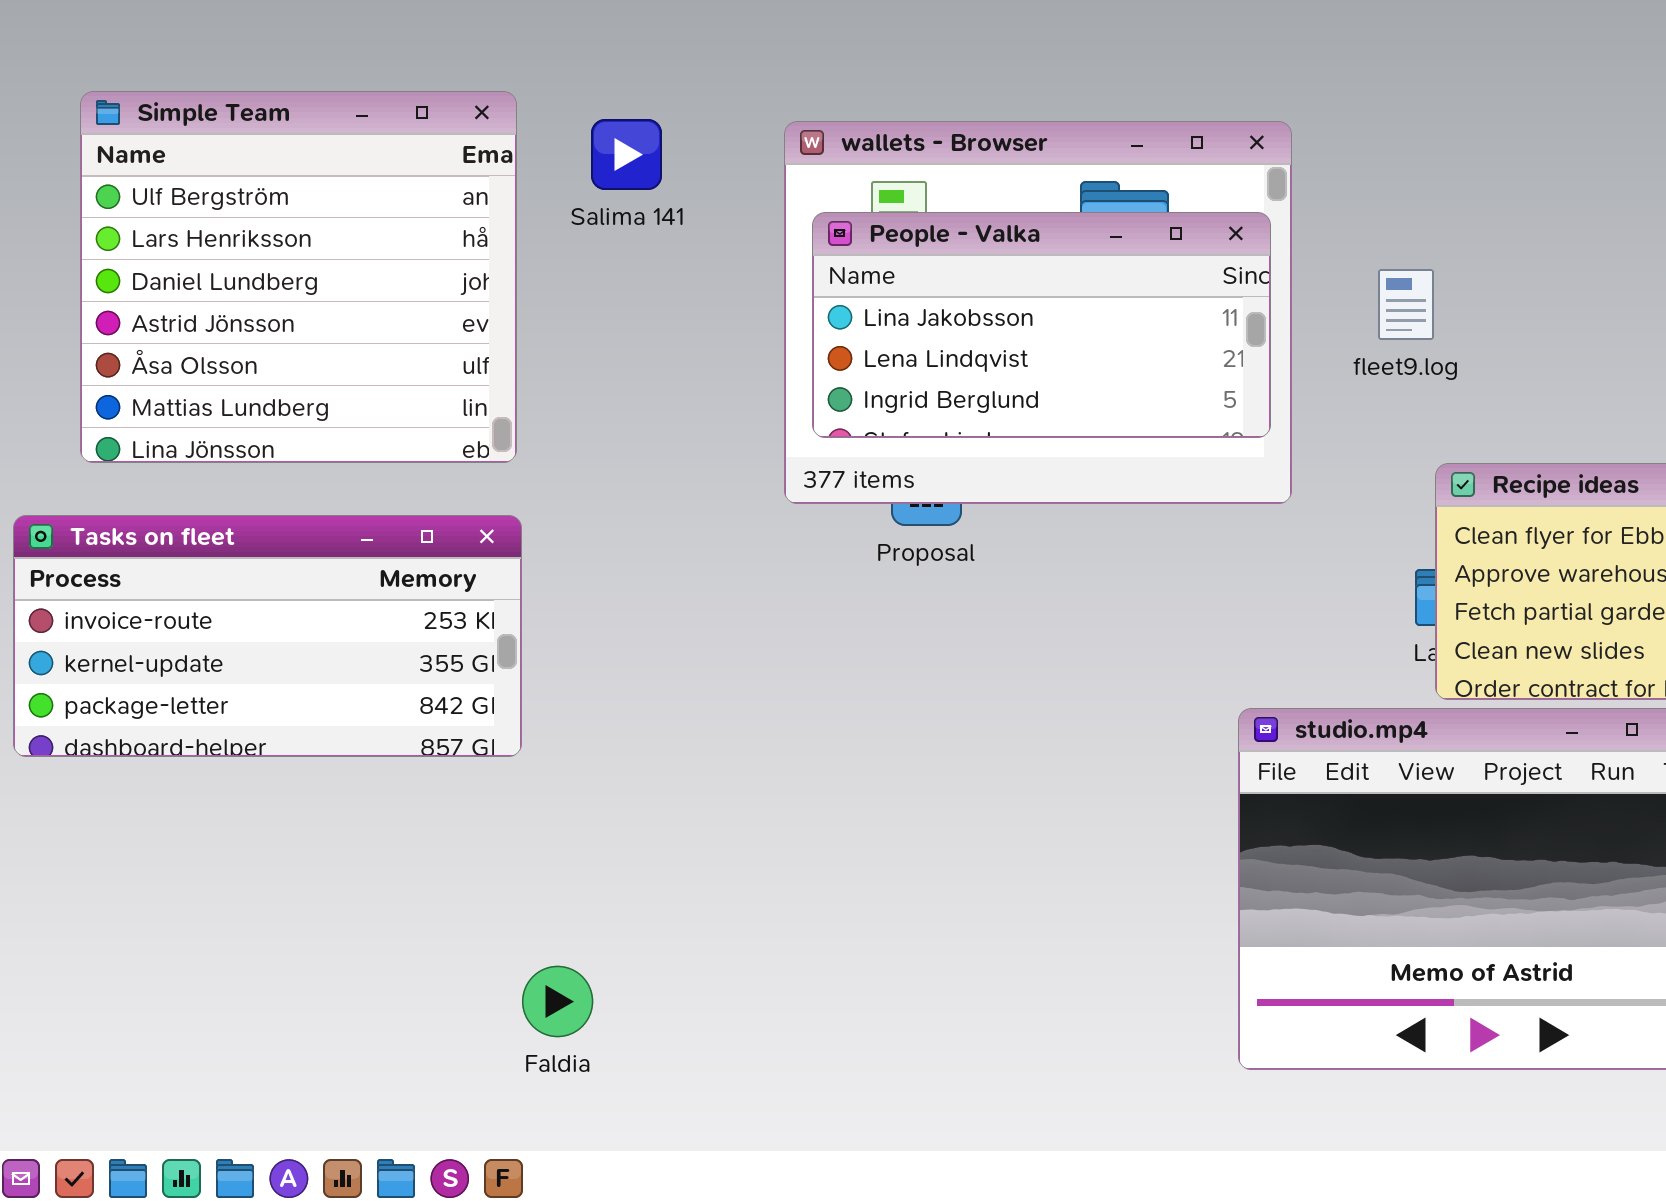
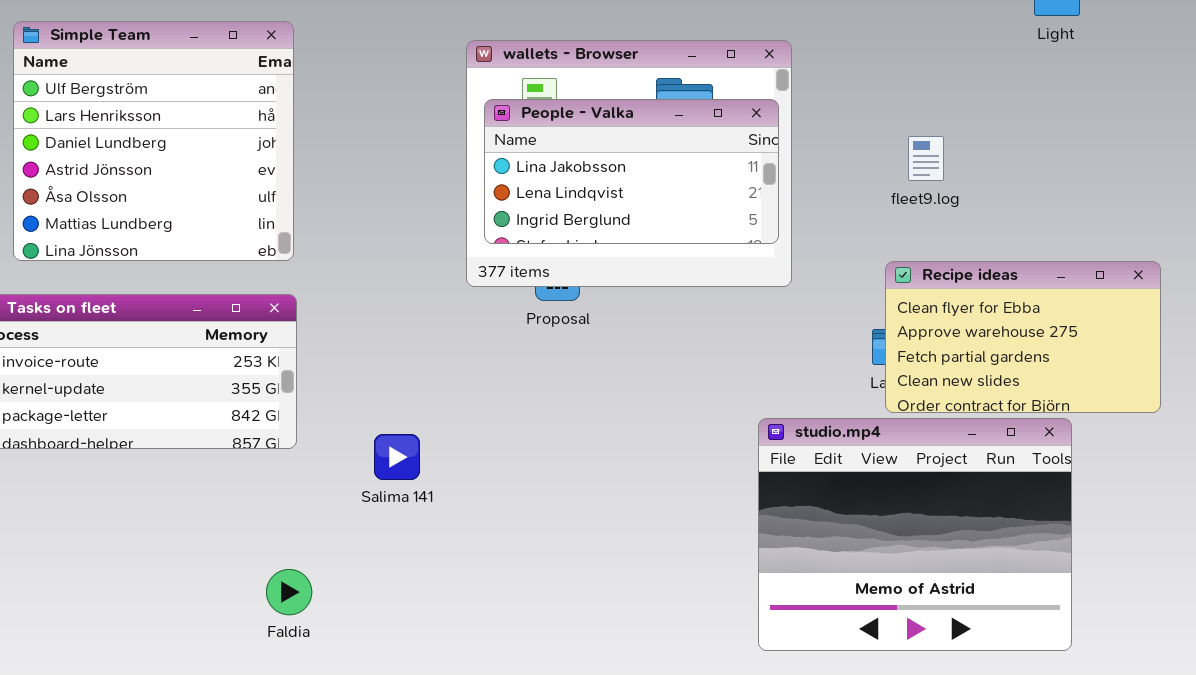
Salima 141: [591,119,662,190] -> [374,434,420,480], moved
fleet9.log: [1378,269,1434,340] -> [908,136,944,181], moved
Faldia: [522,966,593,1037] -> [266,569,312,615], moved

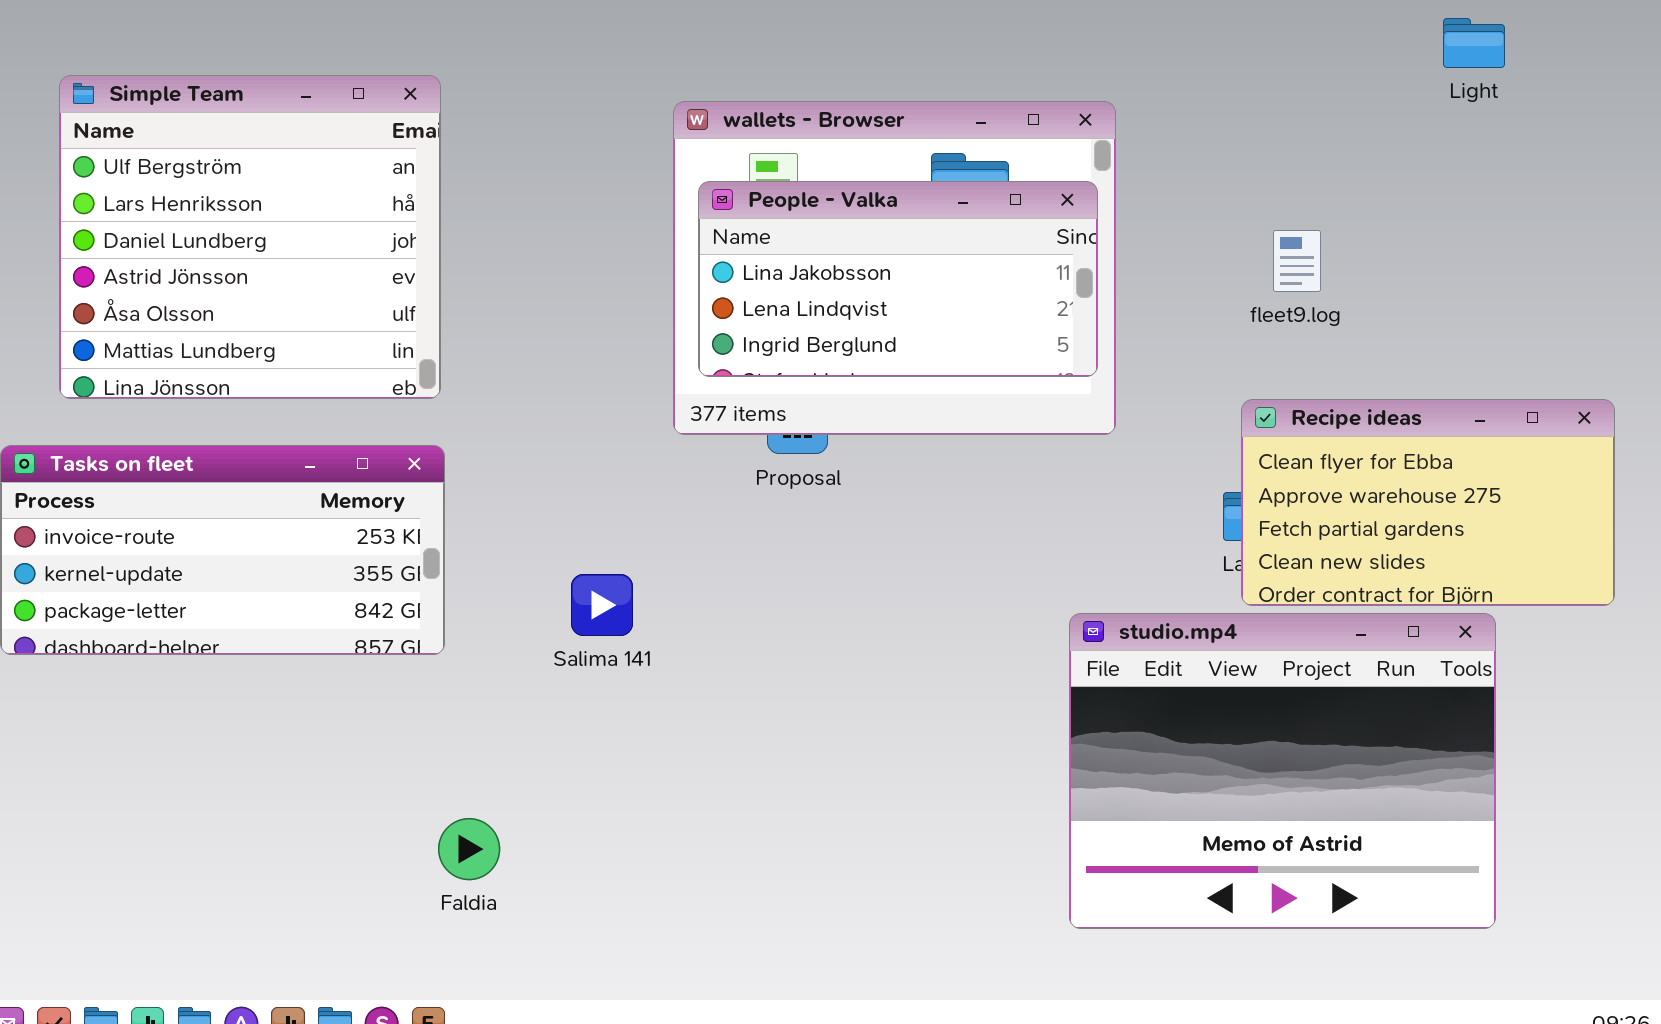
Salima 141: [374,434,420,480] -> [571,574,633,636], moved
Faldia: [266,569,312,615] -> [438,818,500,880], moved

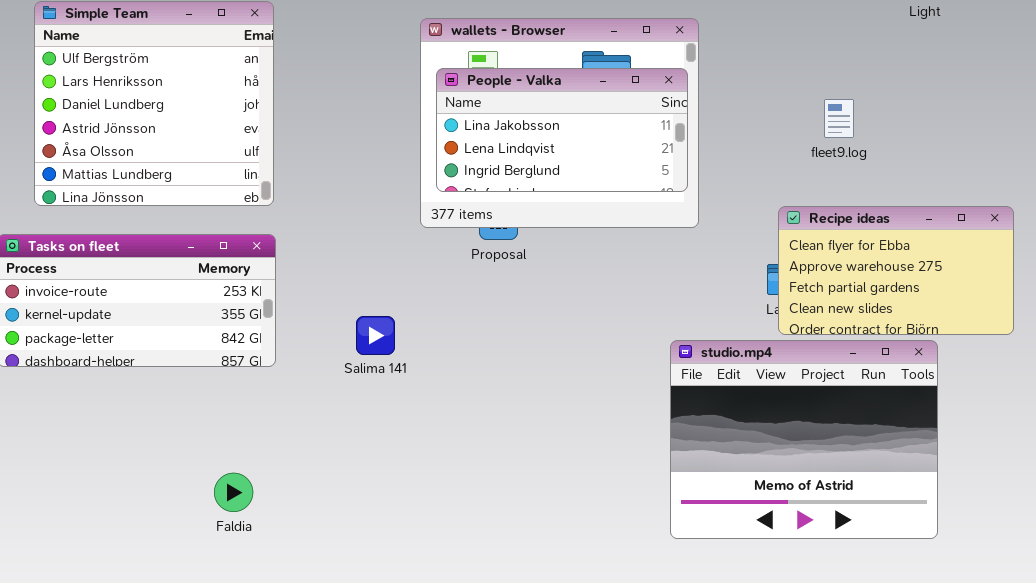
fleet9.log: [1273,230,1321,292] -> [824,99,854,138], moved
Faldia: [438,818,500,880] -> [214,473,253,512], moved

